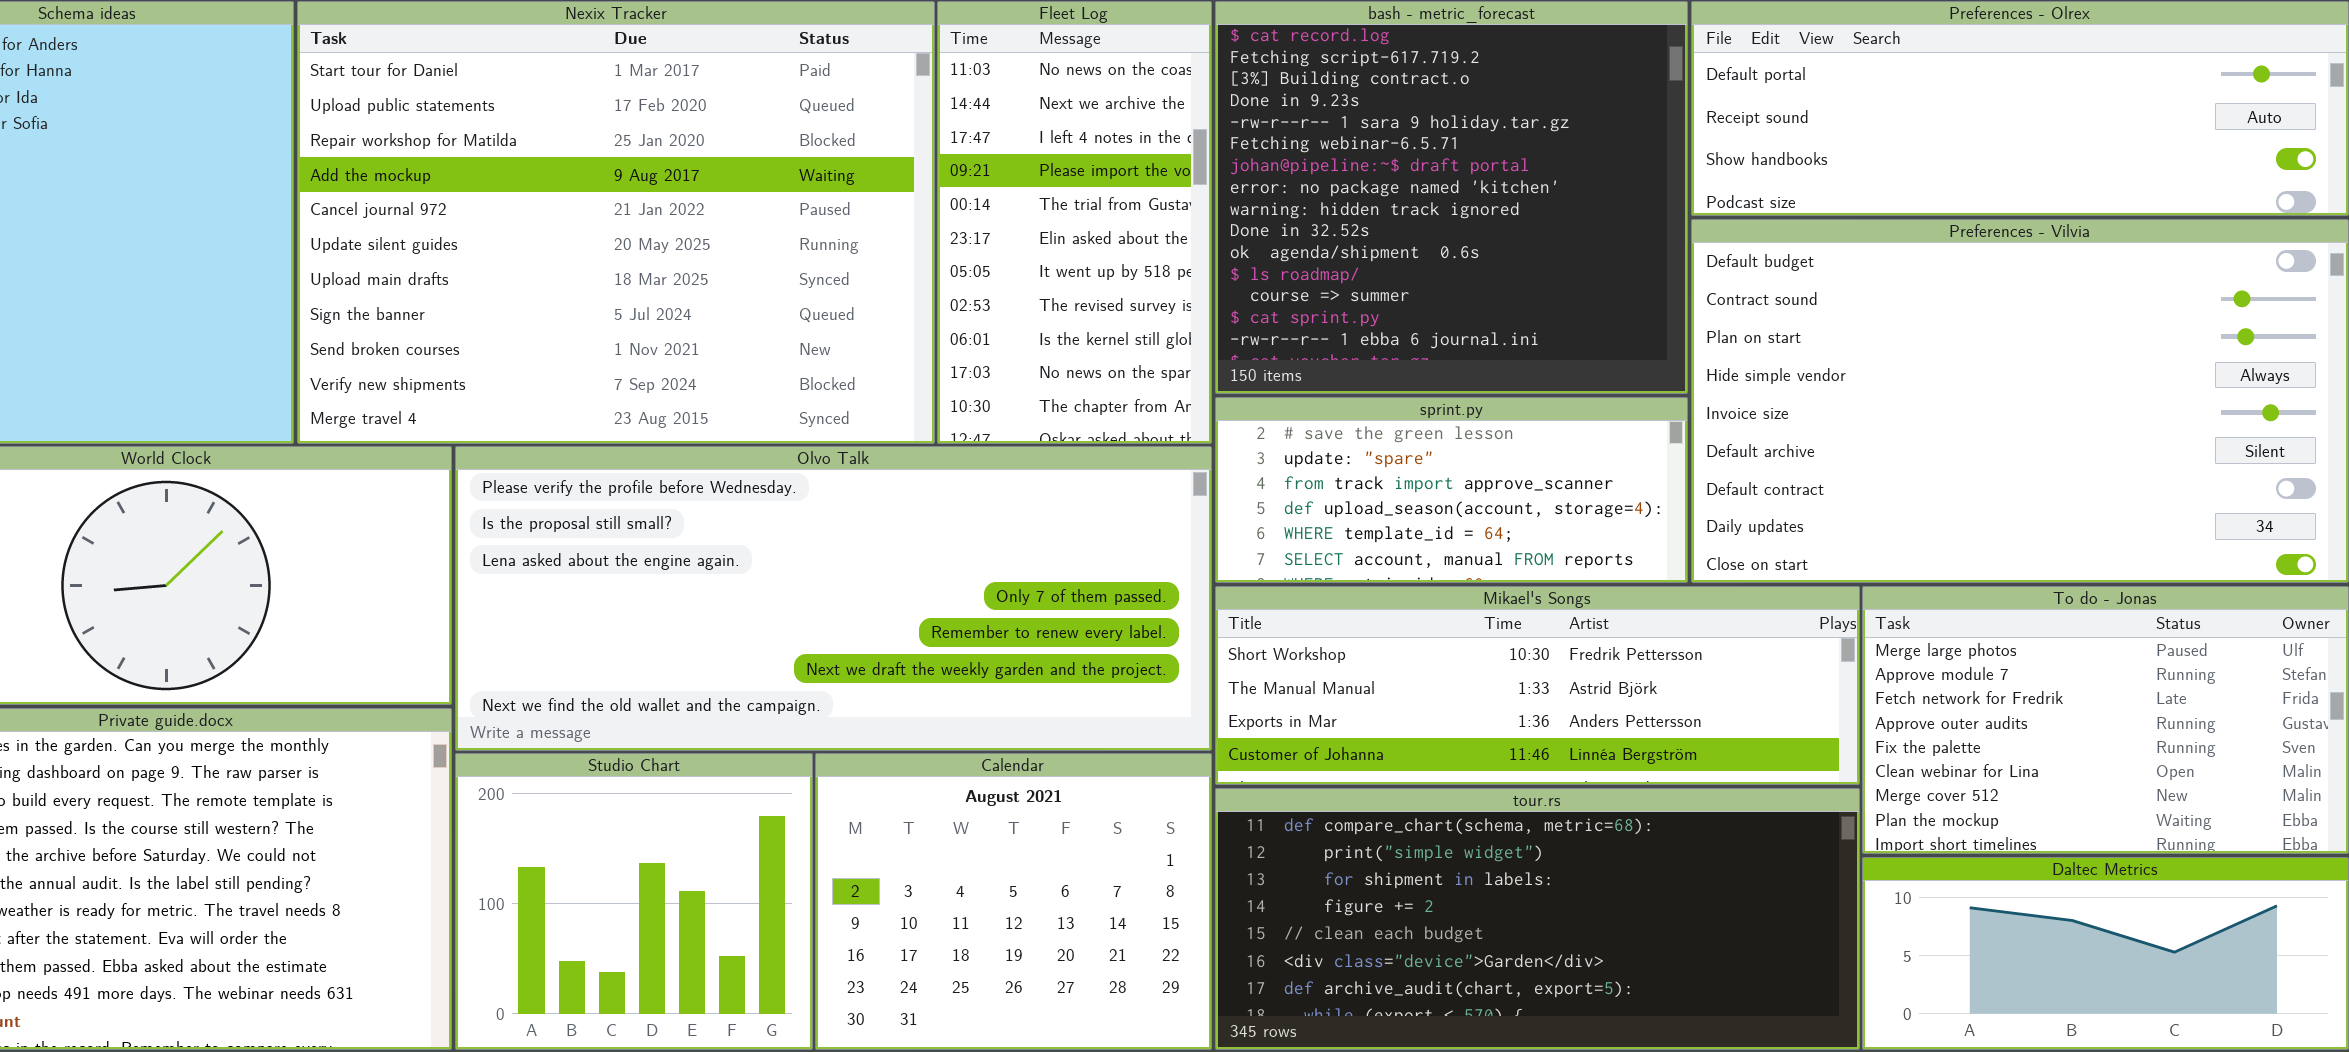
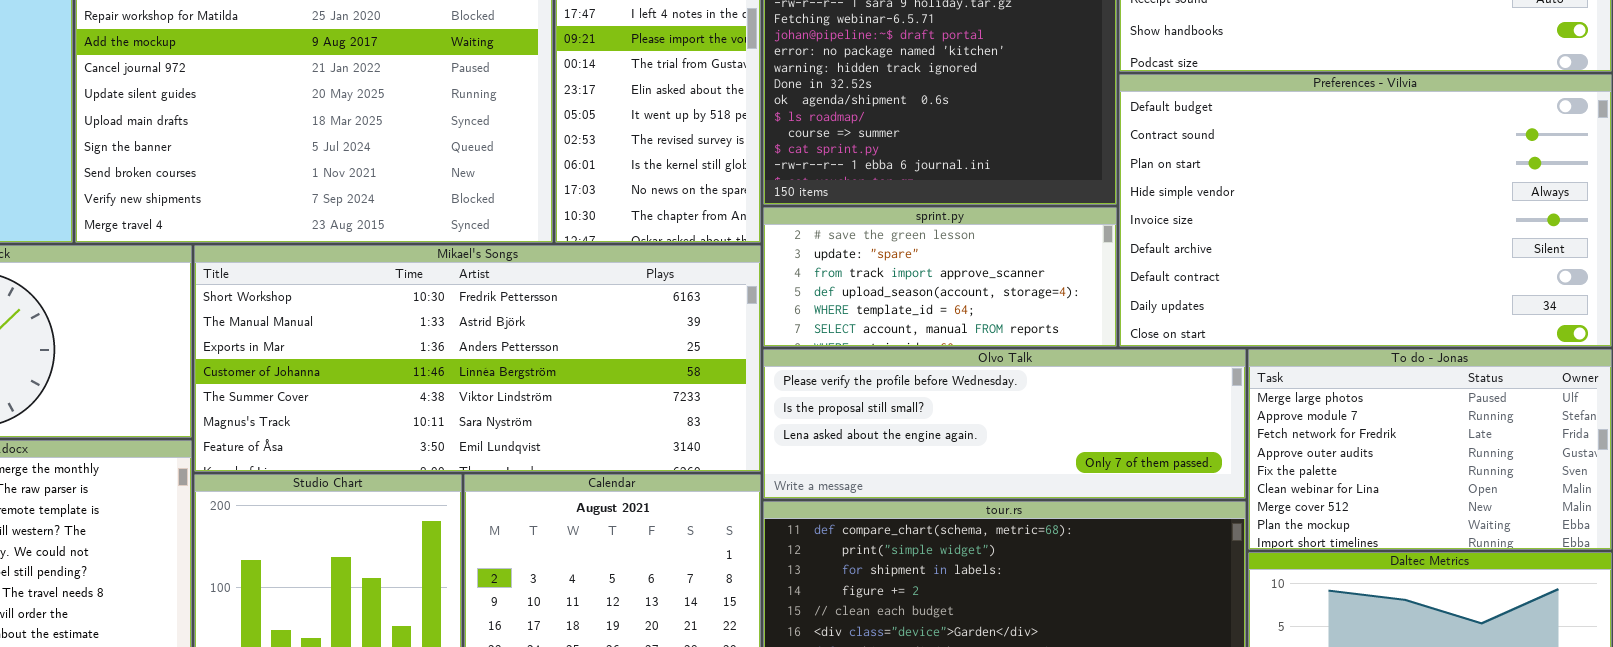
Olvo Talk: [455,446,1212,751] -> [763,349,1246,499], moved, resized
Mikael's Songs: [1215,586,1860,785] -> [194,245,761,472], moved, resized

